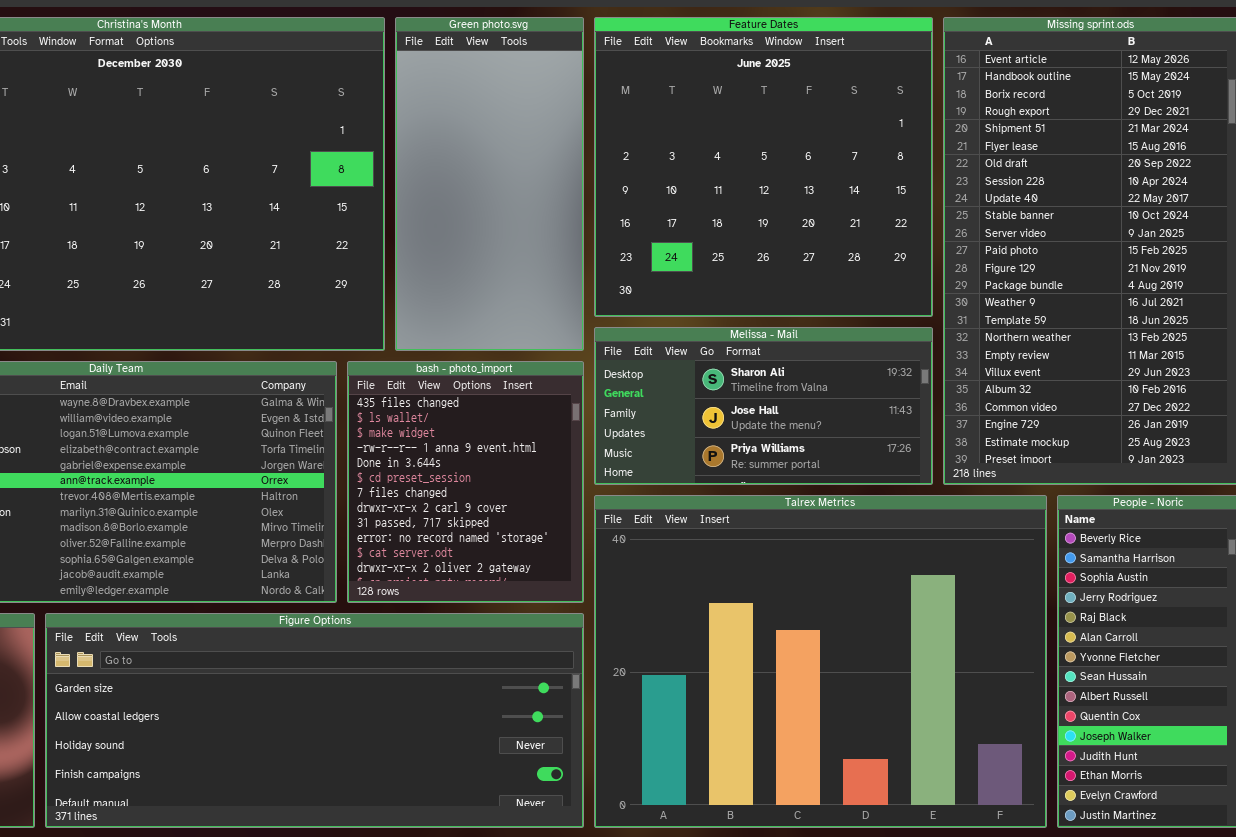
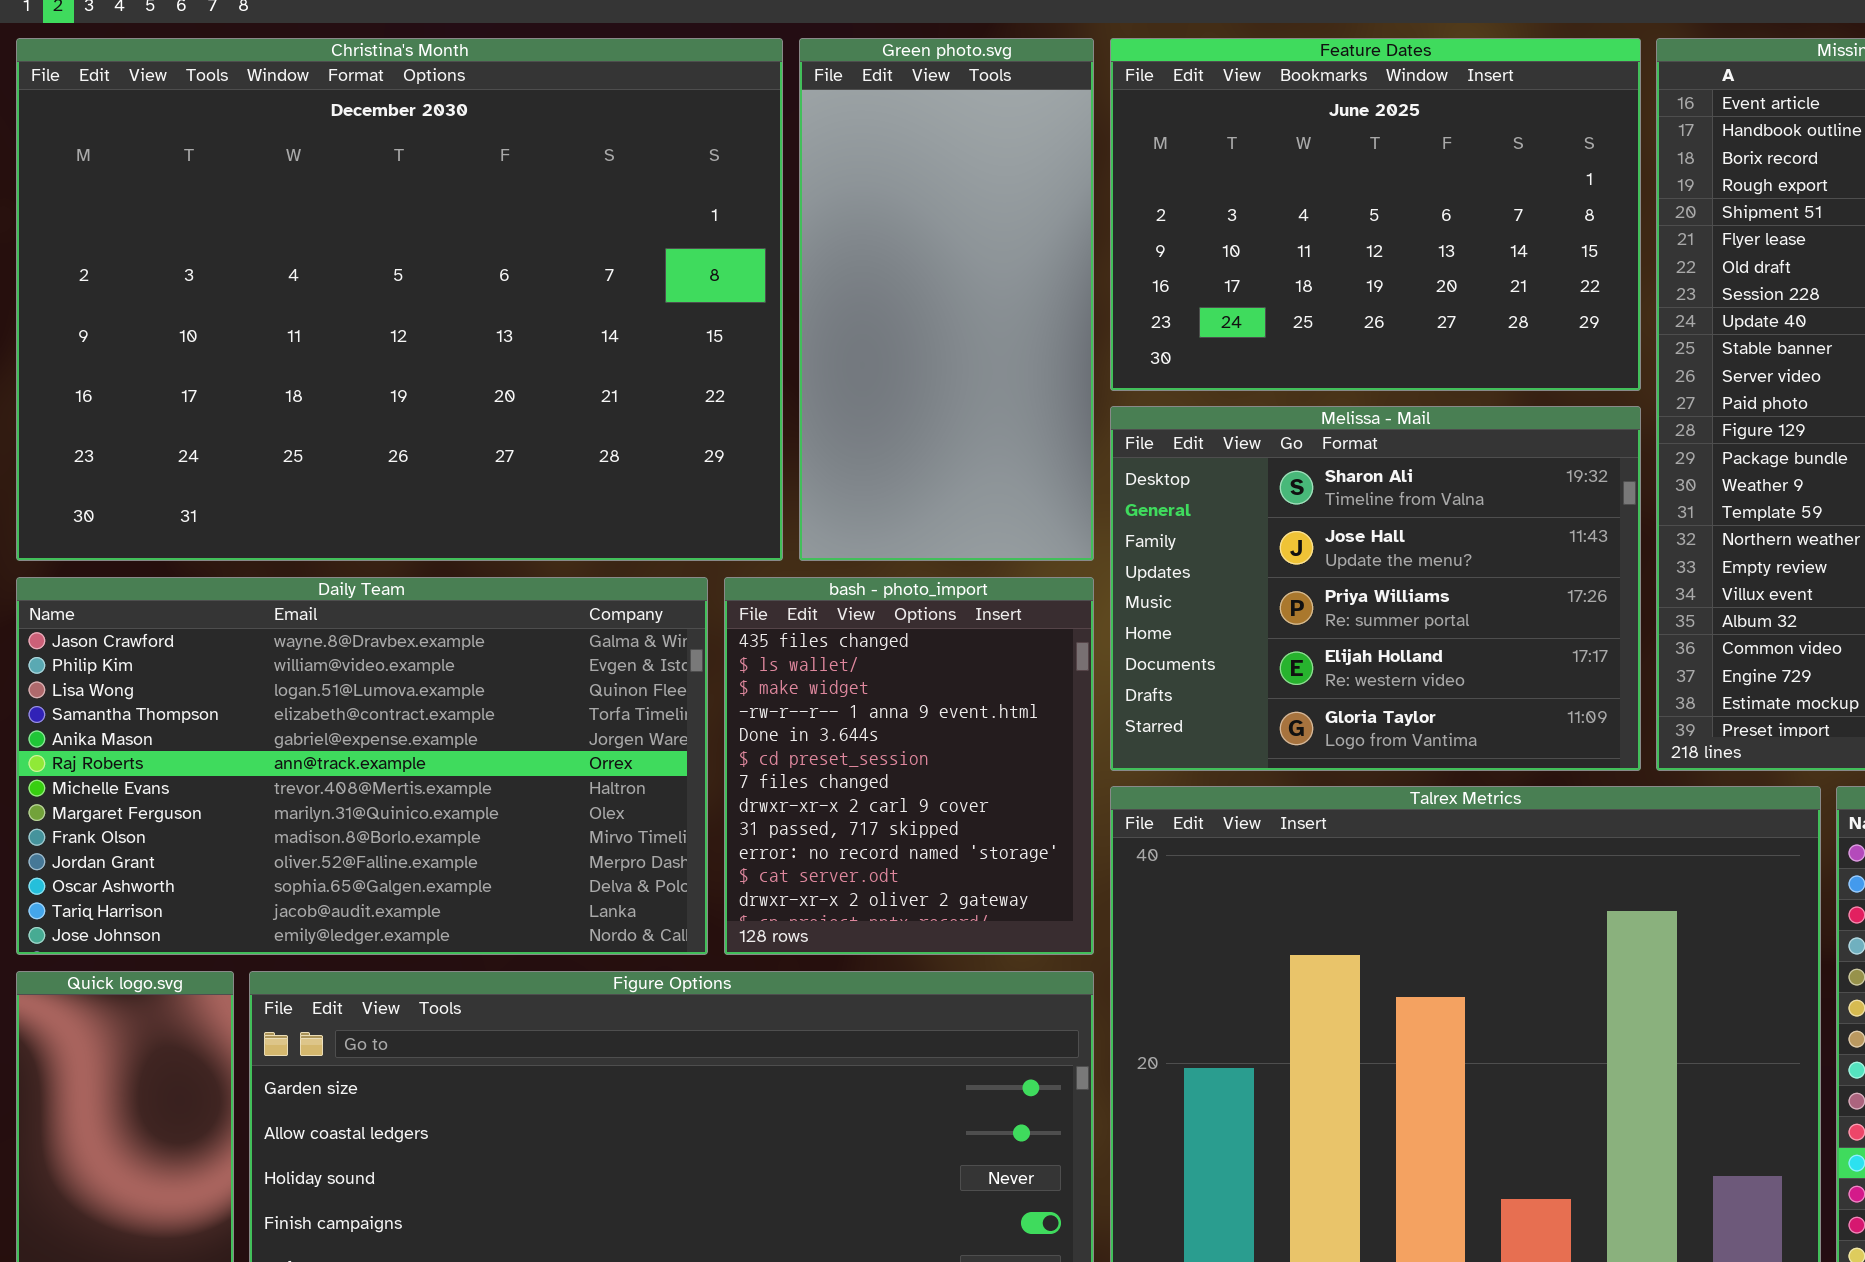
Feature Dates: [594,17,933,317] -> [1110,38,1641,391], resized
Melissa - Mail: [594,327,933,485] -> [1110,406,1641,771], resized

